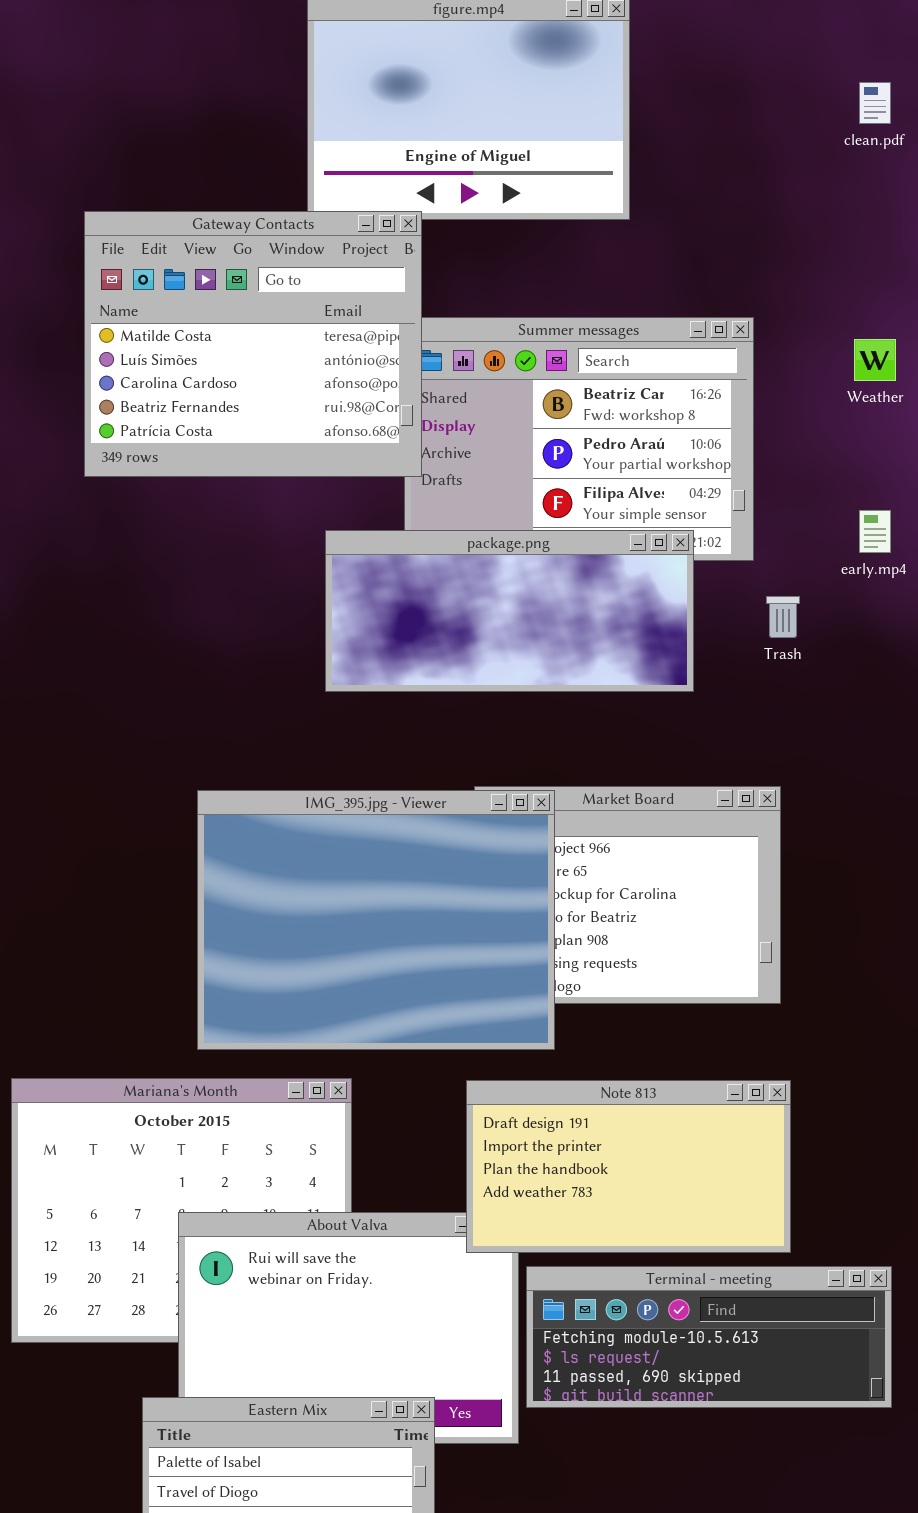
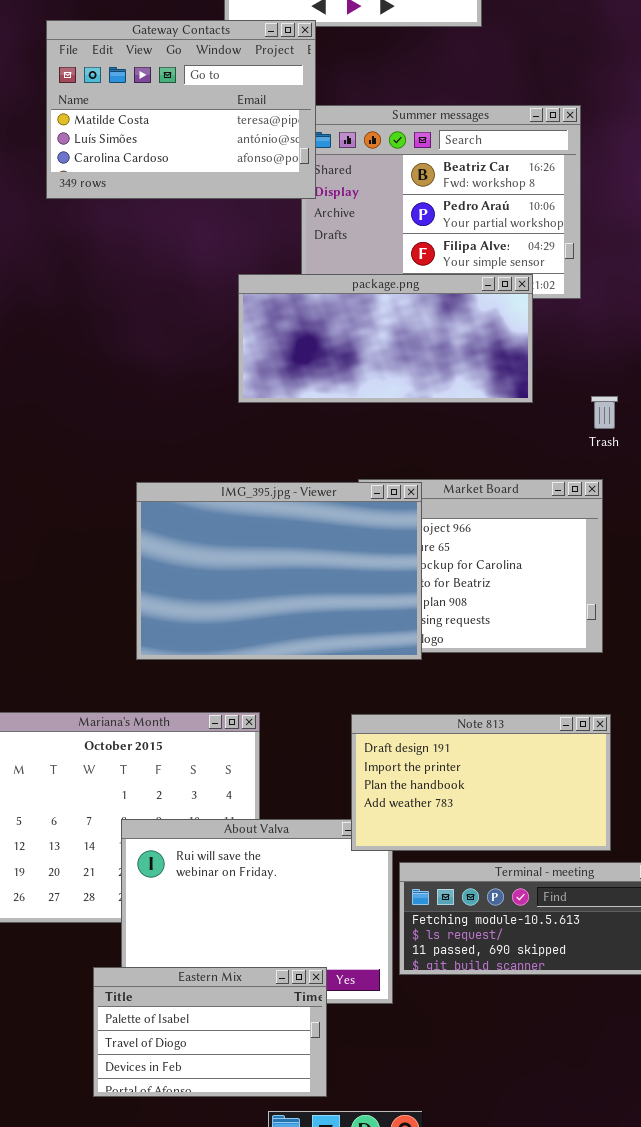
Gateway Contacts: [84,211,422,477] -> [46,20,316,199], resized
Trash: [766,596,800,638] -> [591,396,618,429], moved
IMG_395.jpg - Viewer: [197,790,555,1050] -> [136,482,422,660], resized

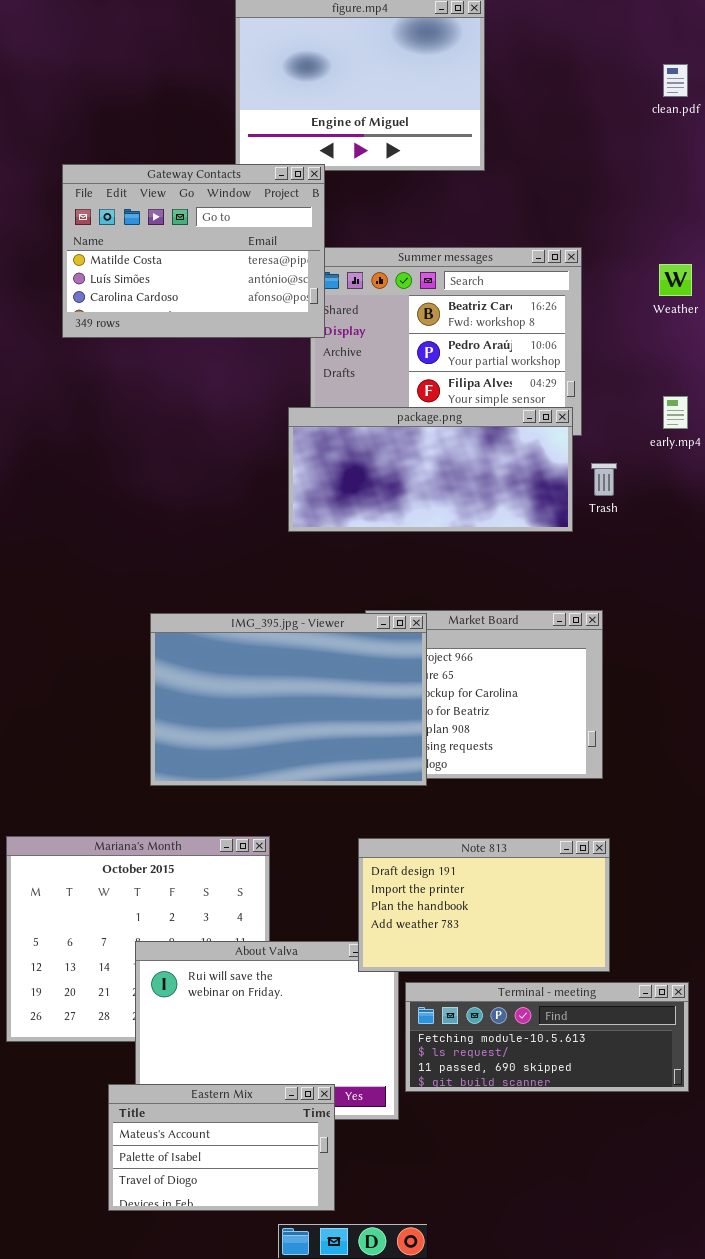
package.png: [238,274,533,403] -> [288,407,573,532], moved
Trash: [591,396,618,429] -> [591,463,617,496], moved
Eastern Mix: [93,967,327,1097] -> [108,1084,335,1211], scrolled up 1 row

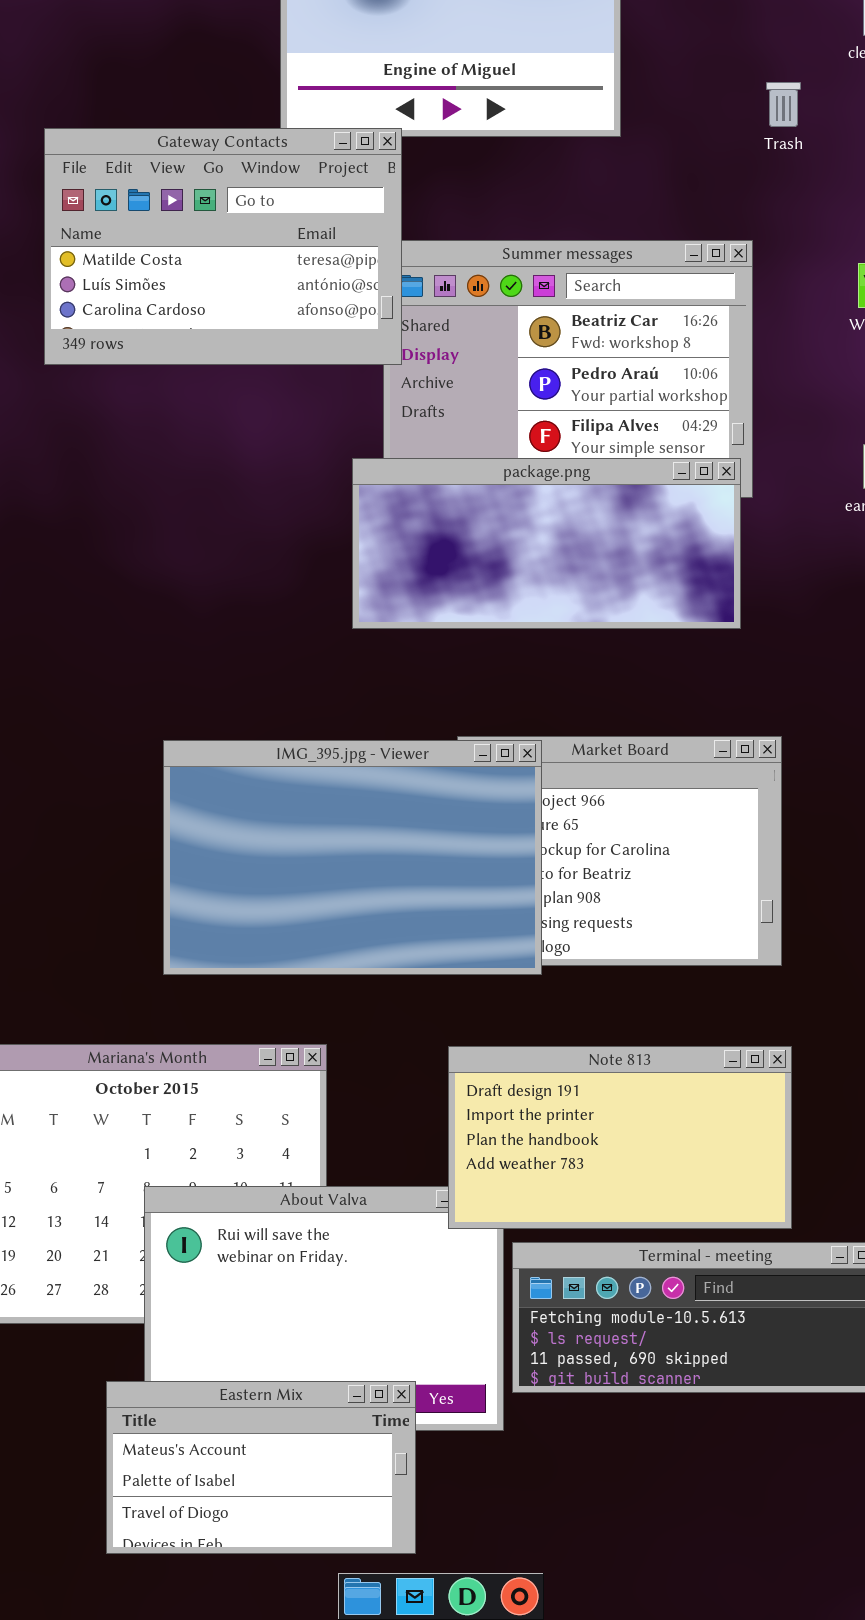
Trash: [591,463,617,496] -> [766,82,801,127], moved

